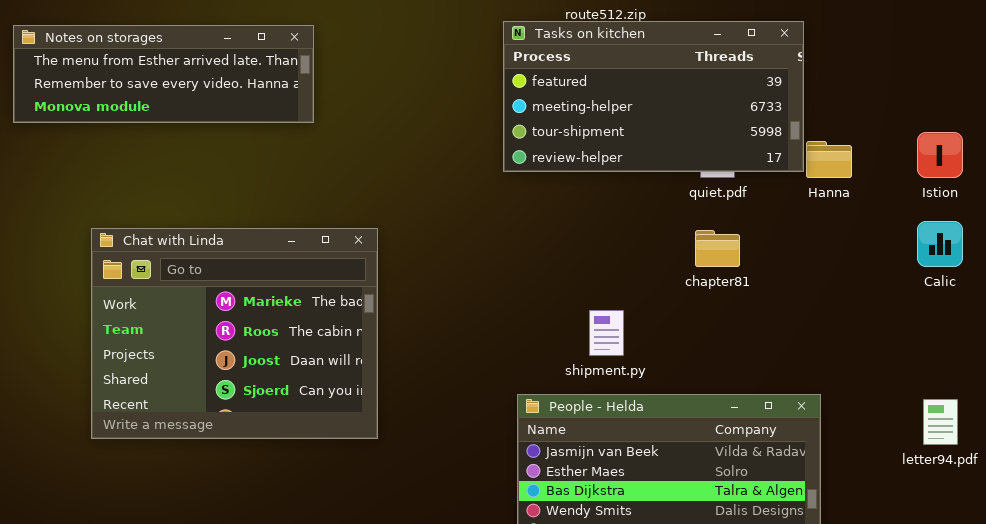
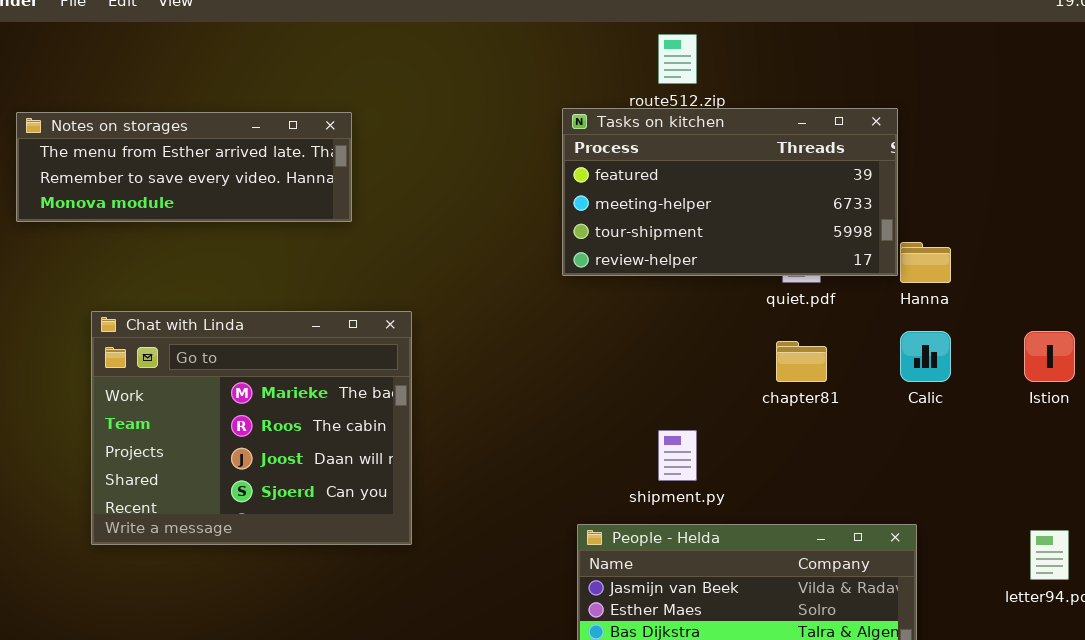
Istion: [917,132,963,178] -> [1024,331,1075,382], moved
Calic: [917,221,963,267] -> [900,331,951,382], moved
Chat with Linda: [91,228,378,439] -> [91,311,412,545], moved

